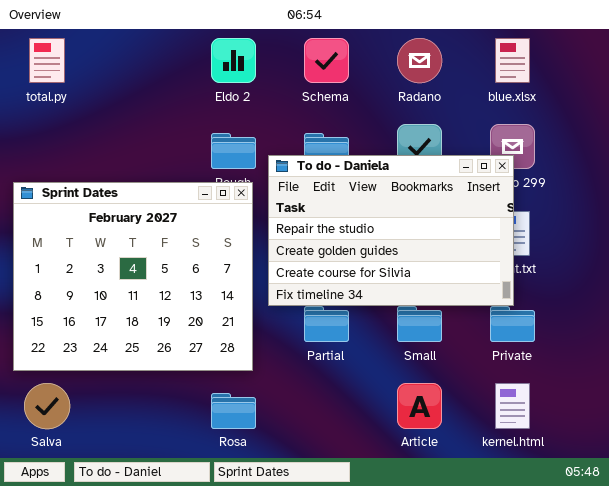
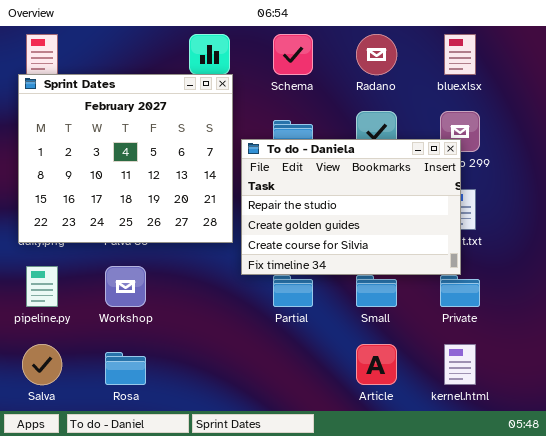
Sprint Dates: [13,182,253,371] -> [18,74,233,243], moved
Rosa: [211,393,256,429] -> [105,352,146,385], moved

